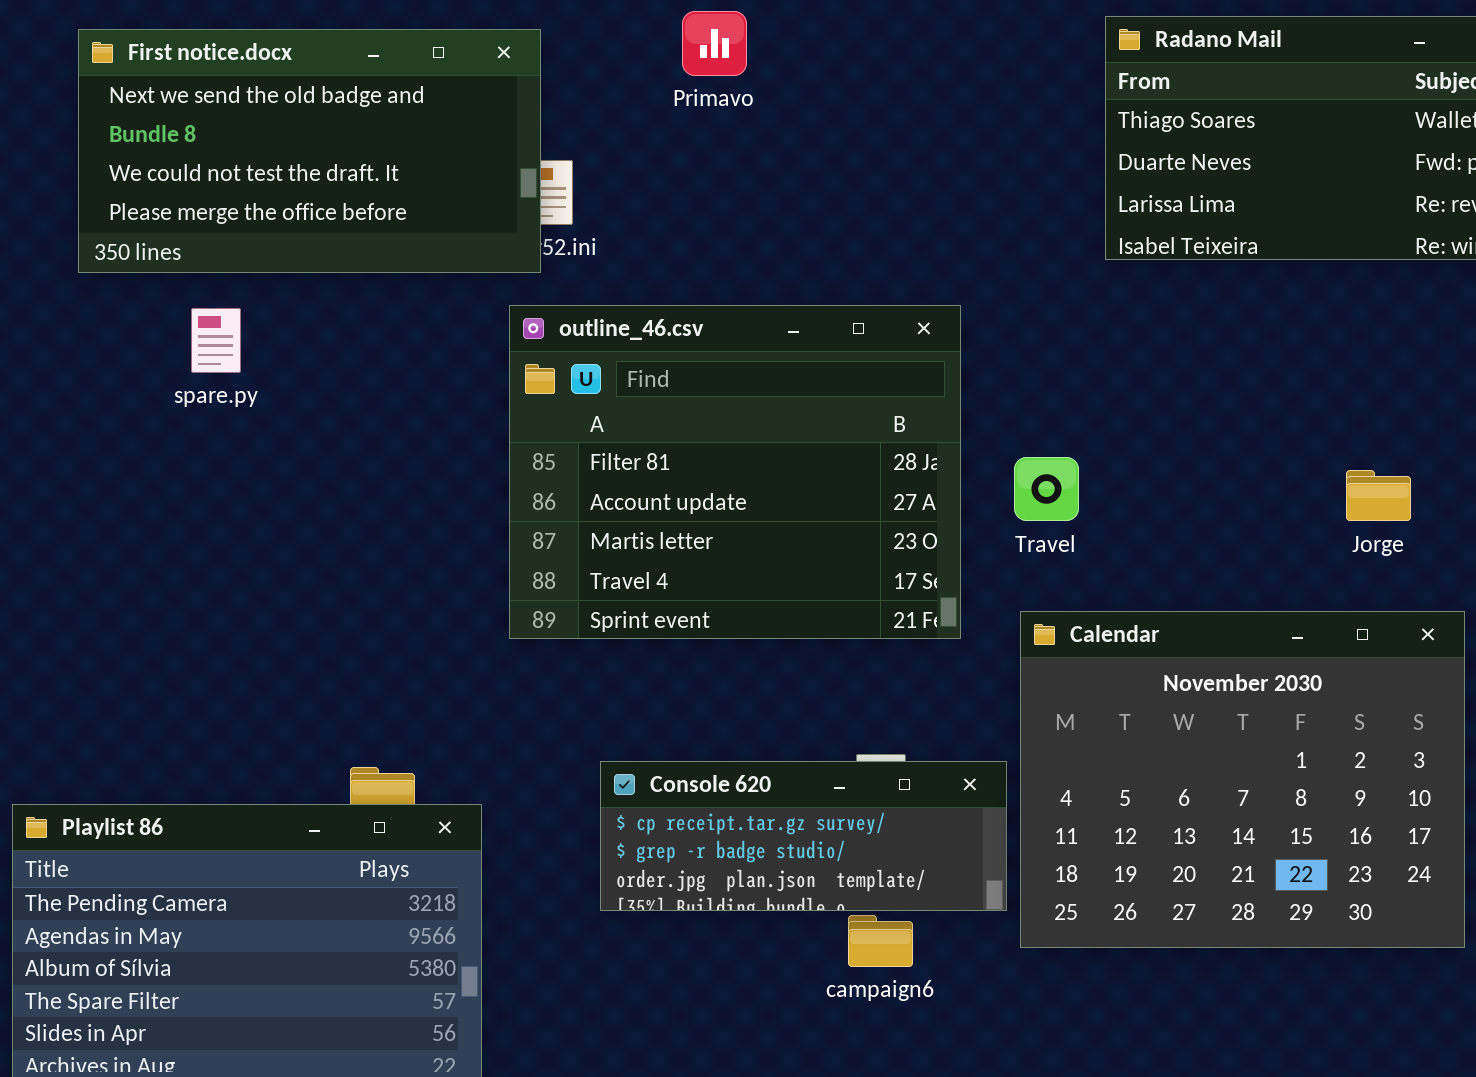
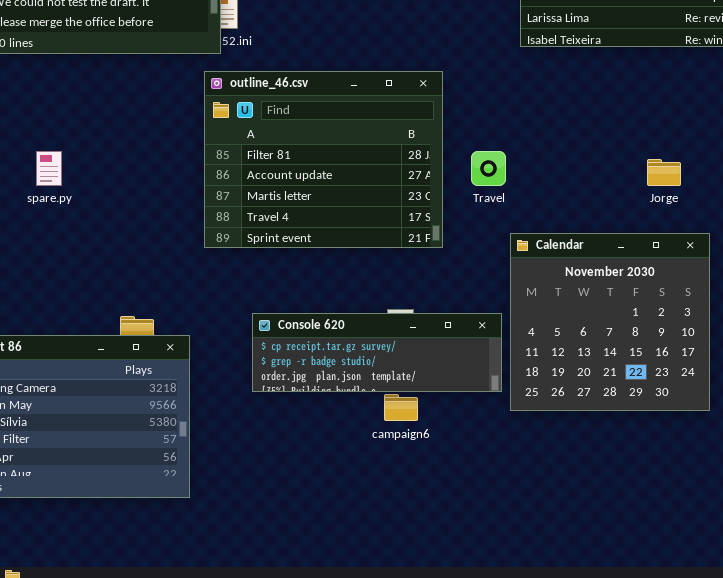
spare.py: [191,308,241,373] -> [36,151,62,186], moved
Calendar: [1020,611,1465,948] -> [510,233,710,411], resized
Console 620: [600,761,1007,911] -> [252,313,502,392], resized

